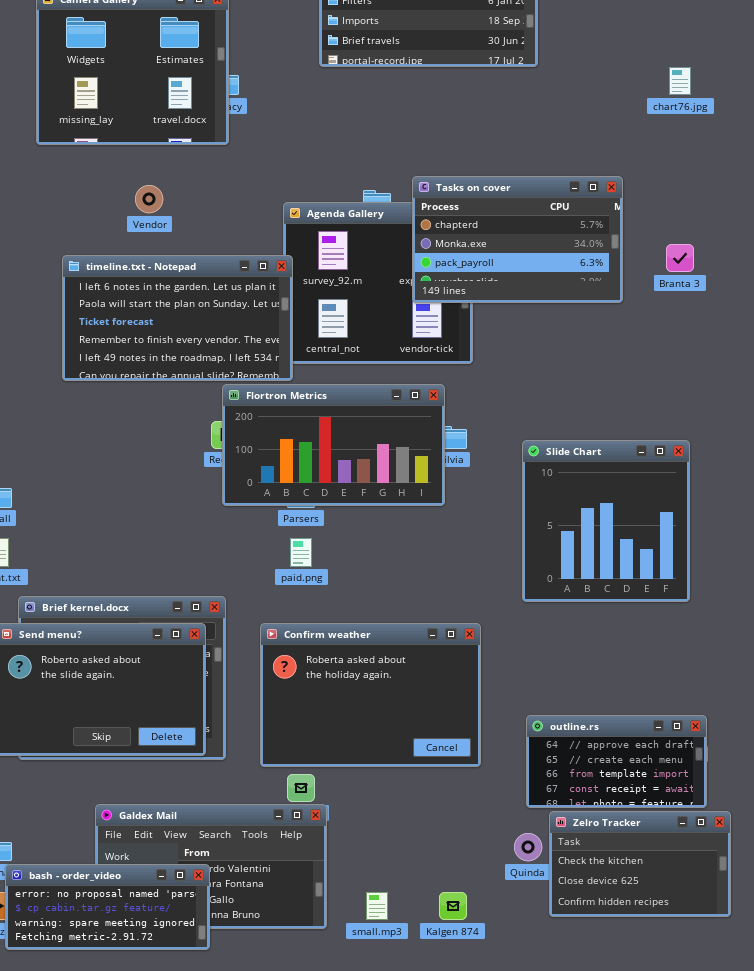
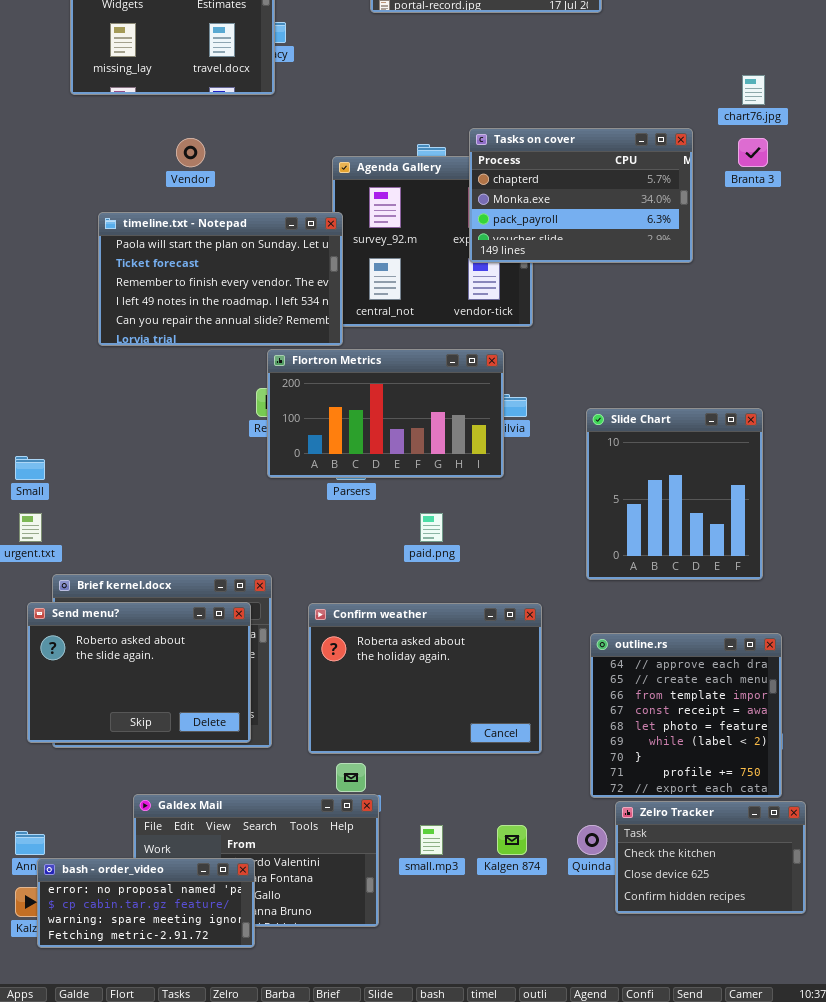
chart76.jpg: [669,67,691,95] -> [742,75,765,105], moved
Branta 3: [666,244,694,272] -> [738,138,768,167], moved
timeline.txt - Notepad: [62,255,293,381] -> [98,212,343,346], scrolled down 1 row
paid.png: [290,538,312,567] -> [420,513,443,542], moved
outline.rs: [526,715,707,808] -> [590,633,782,798], resized
small.mp3: [366,892,388,920] -> [420,825,443,855], moved
Kalgen 874: [439,892,467,920] -> [497,825,527,855], moved

